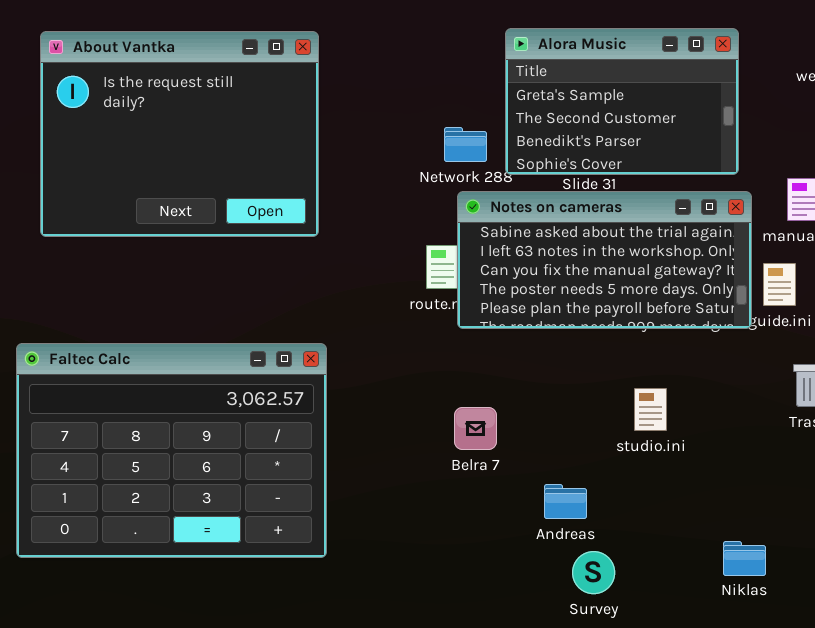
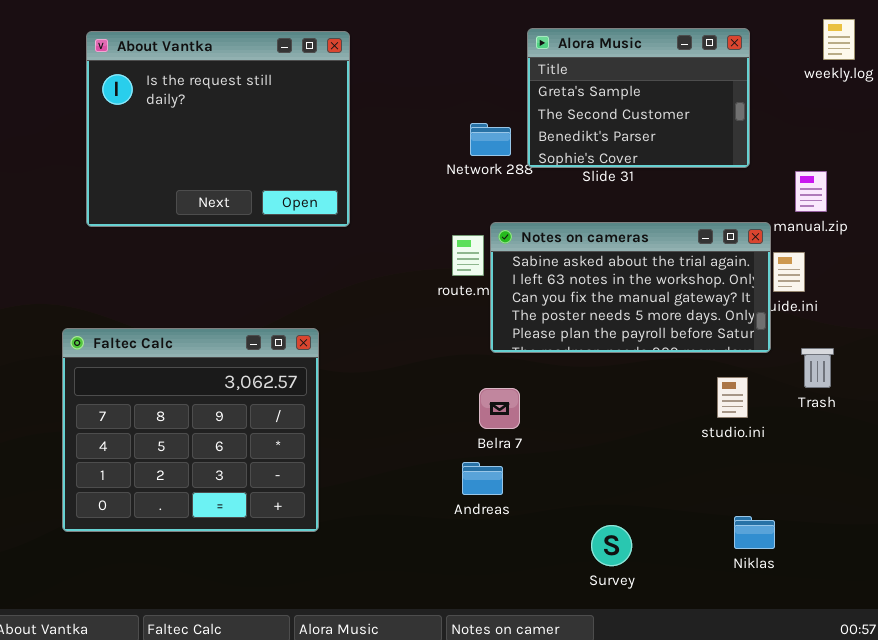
Notes on cameras: [457,191,752,329] -> [490,222,771,353], moved
Faltec Calc: [16,343,327,558] -> [62,328,319,532], resized
studio.ini: [634,388,667,431] -> [717,377,748,418], moved
Andreas: [544,484,587,519] -> [462,462,503,495], moved

